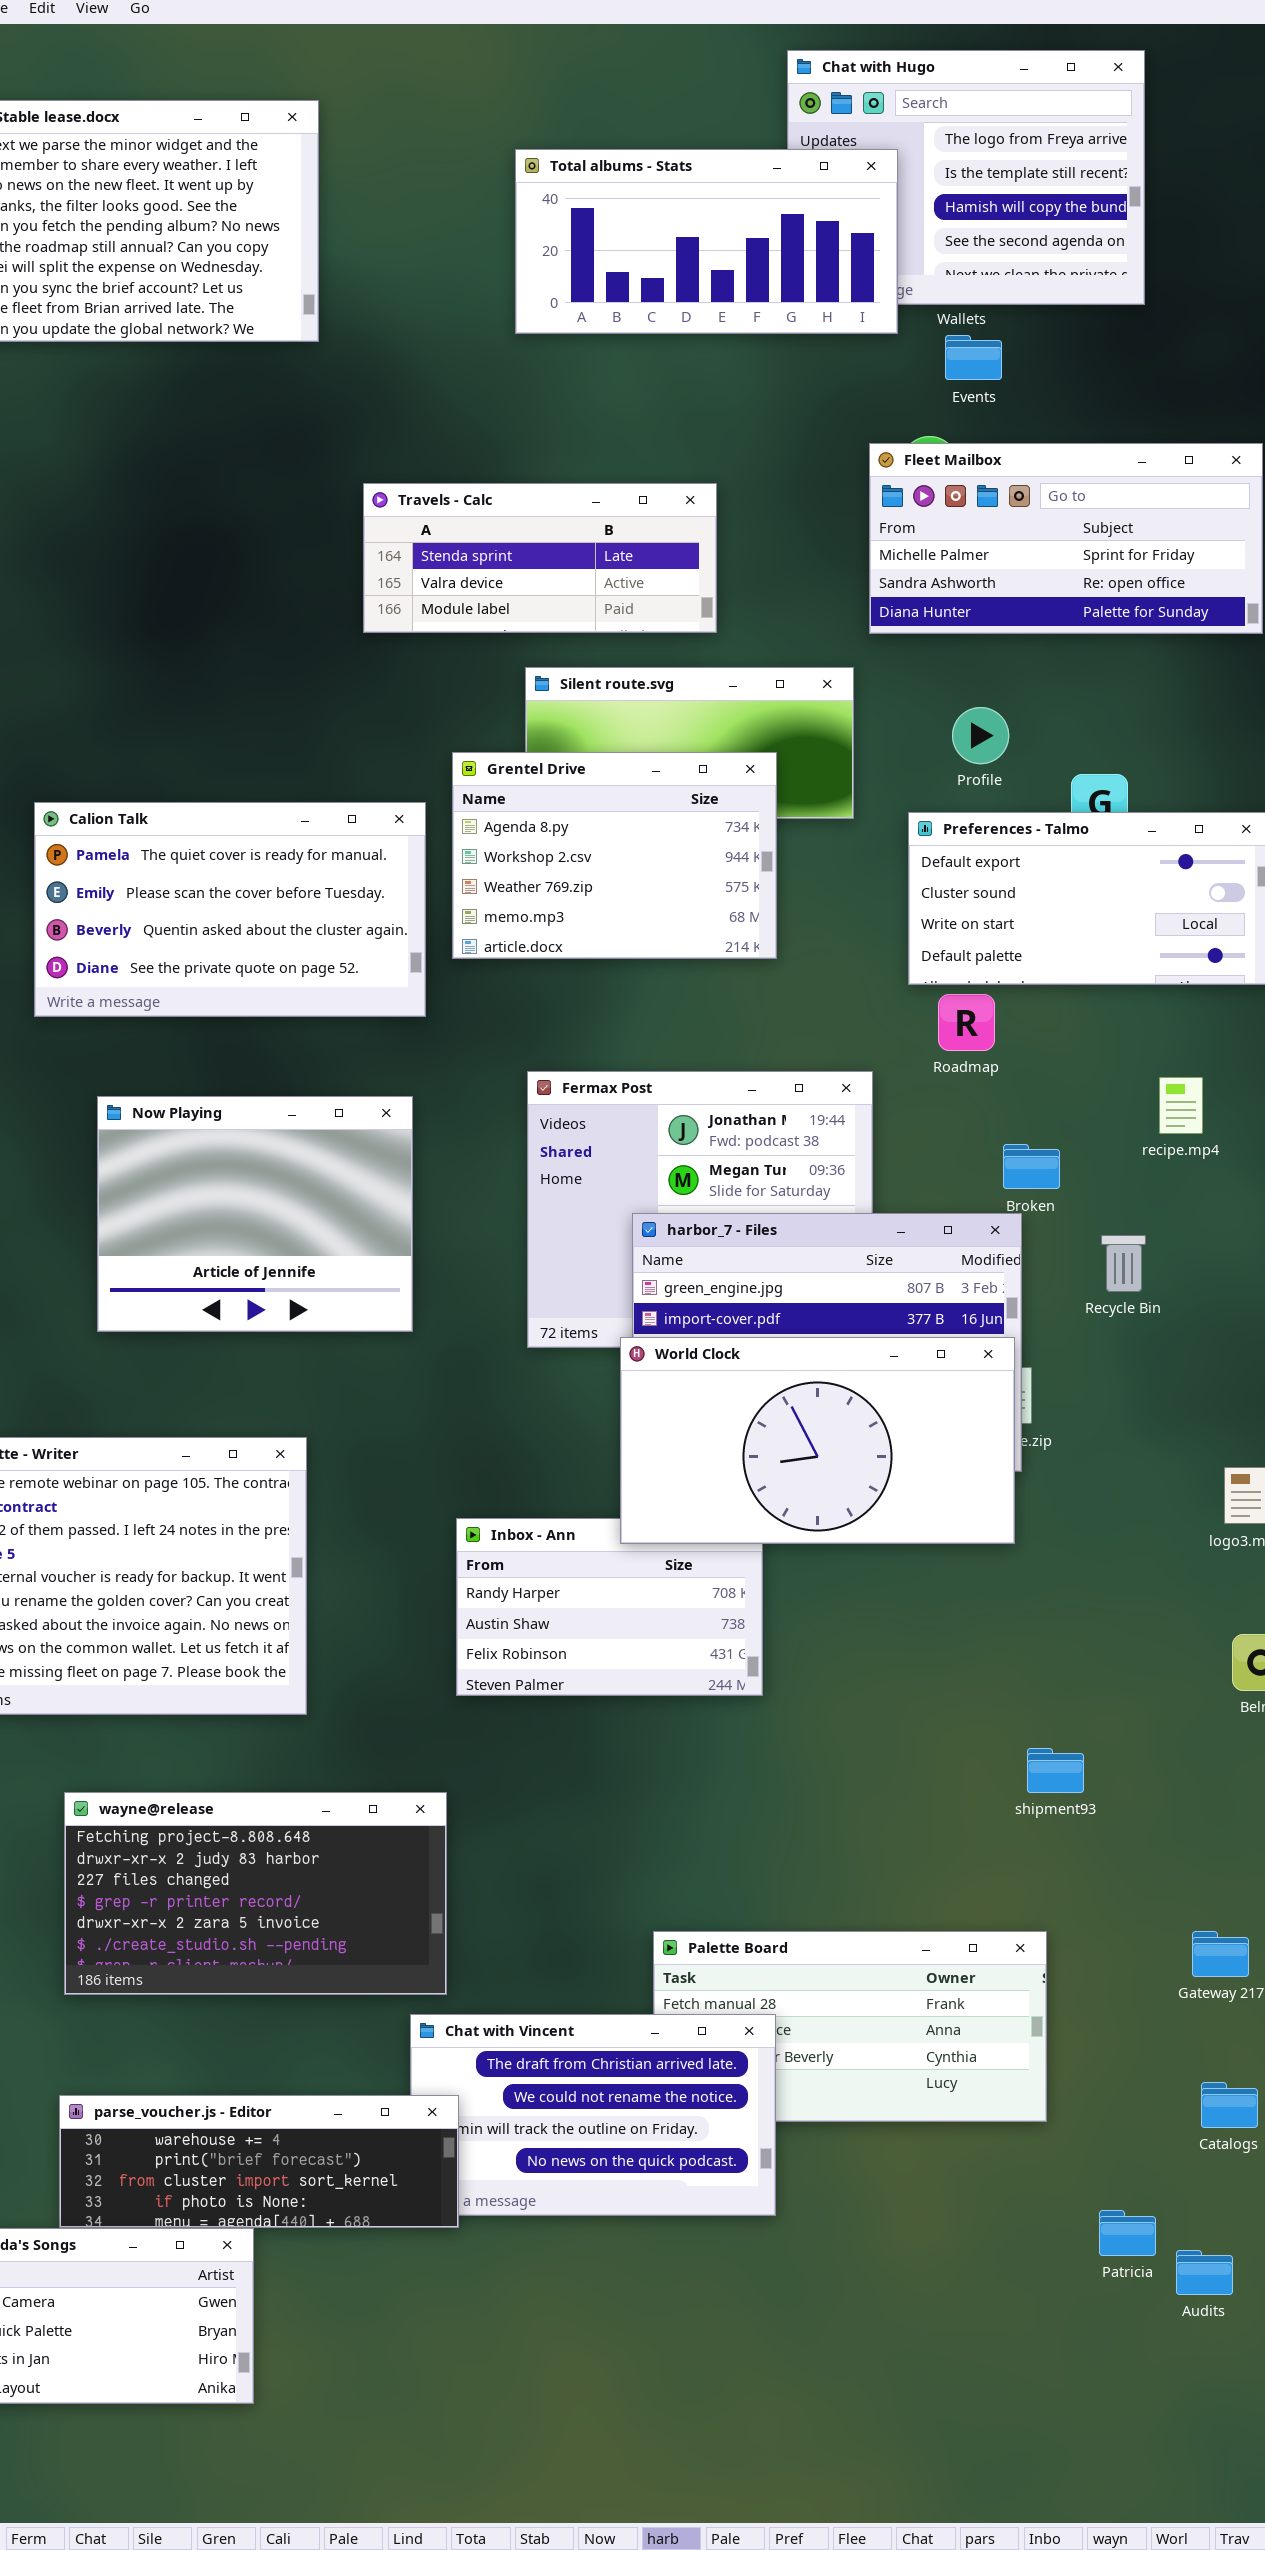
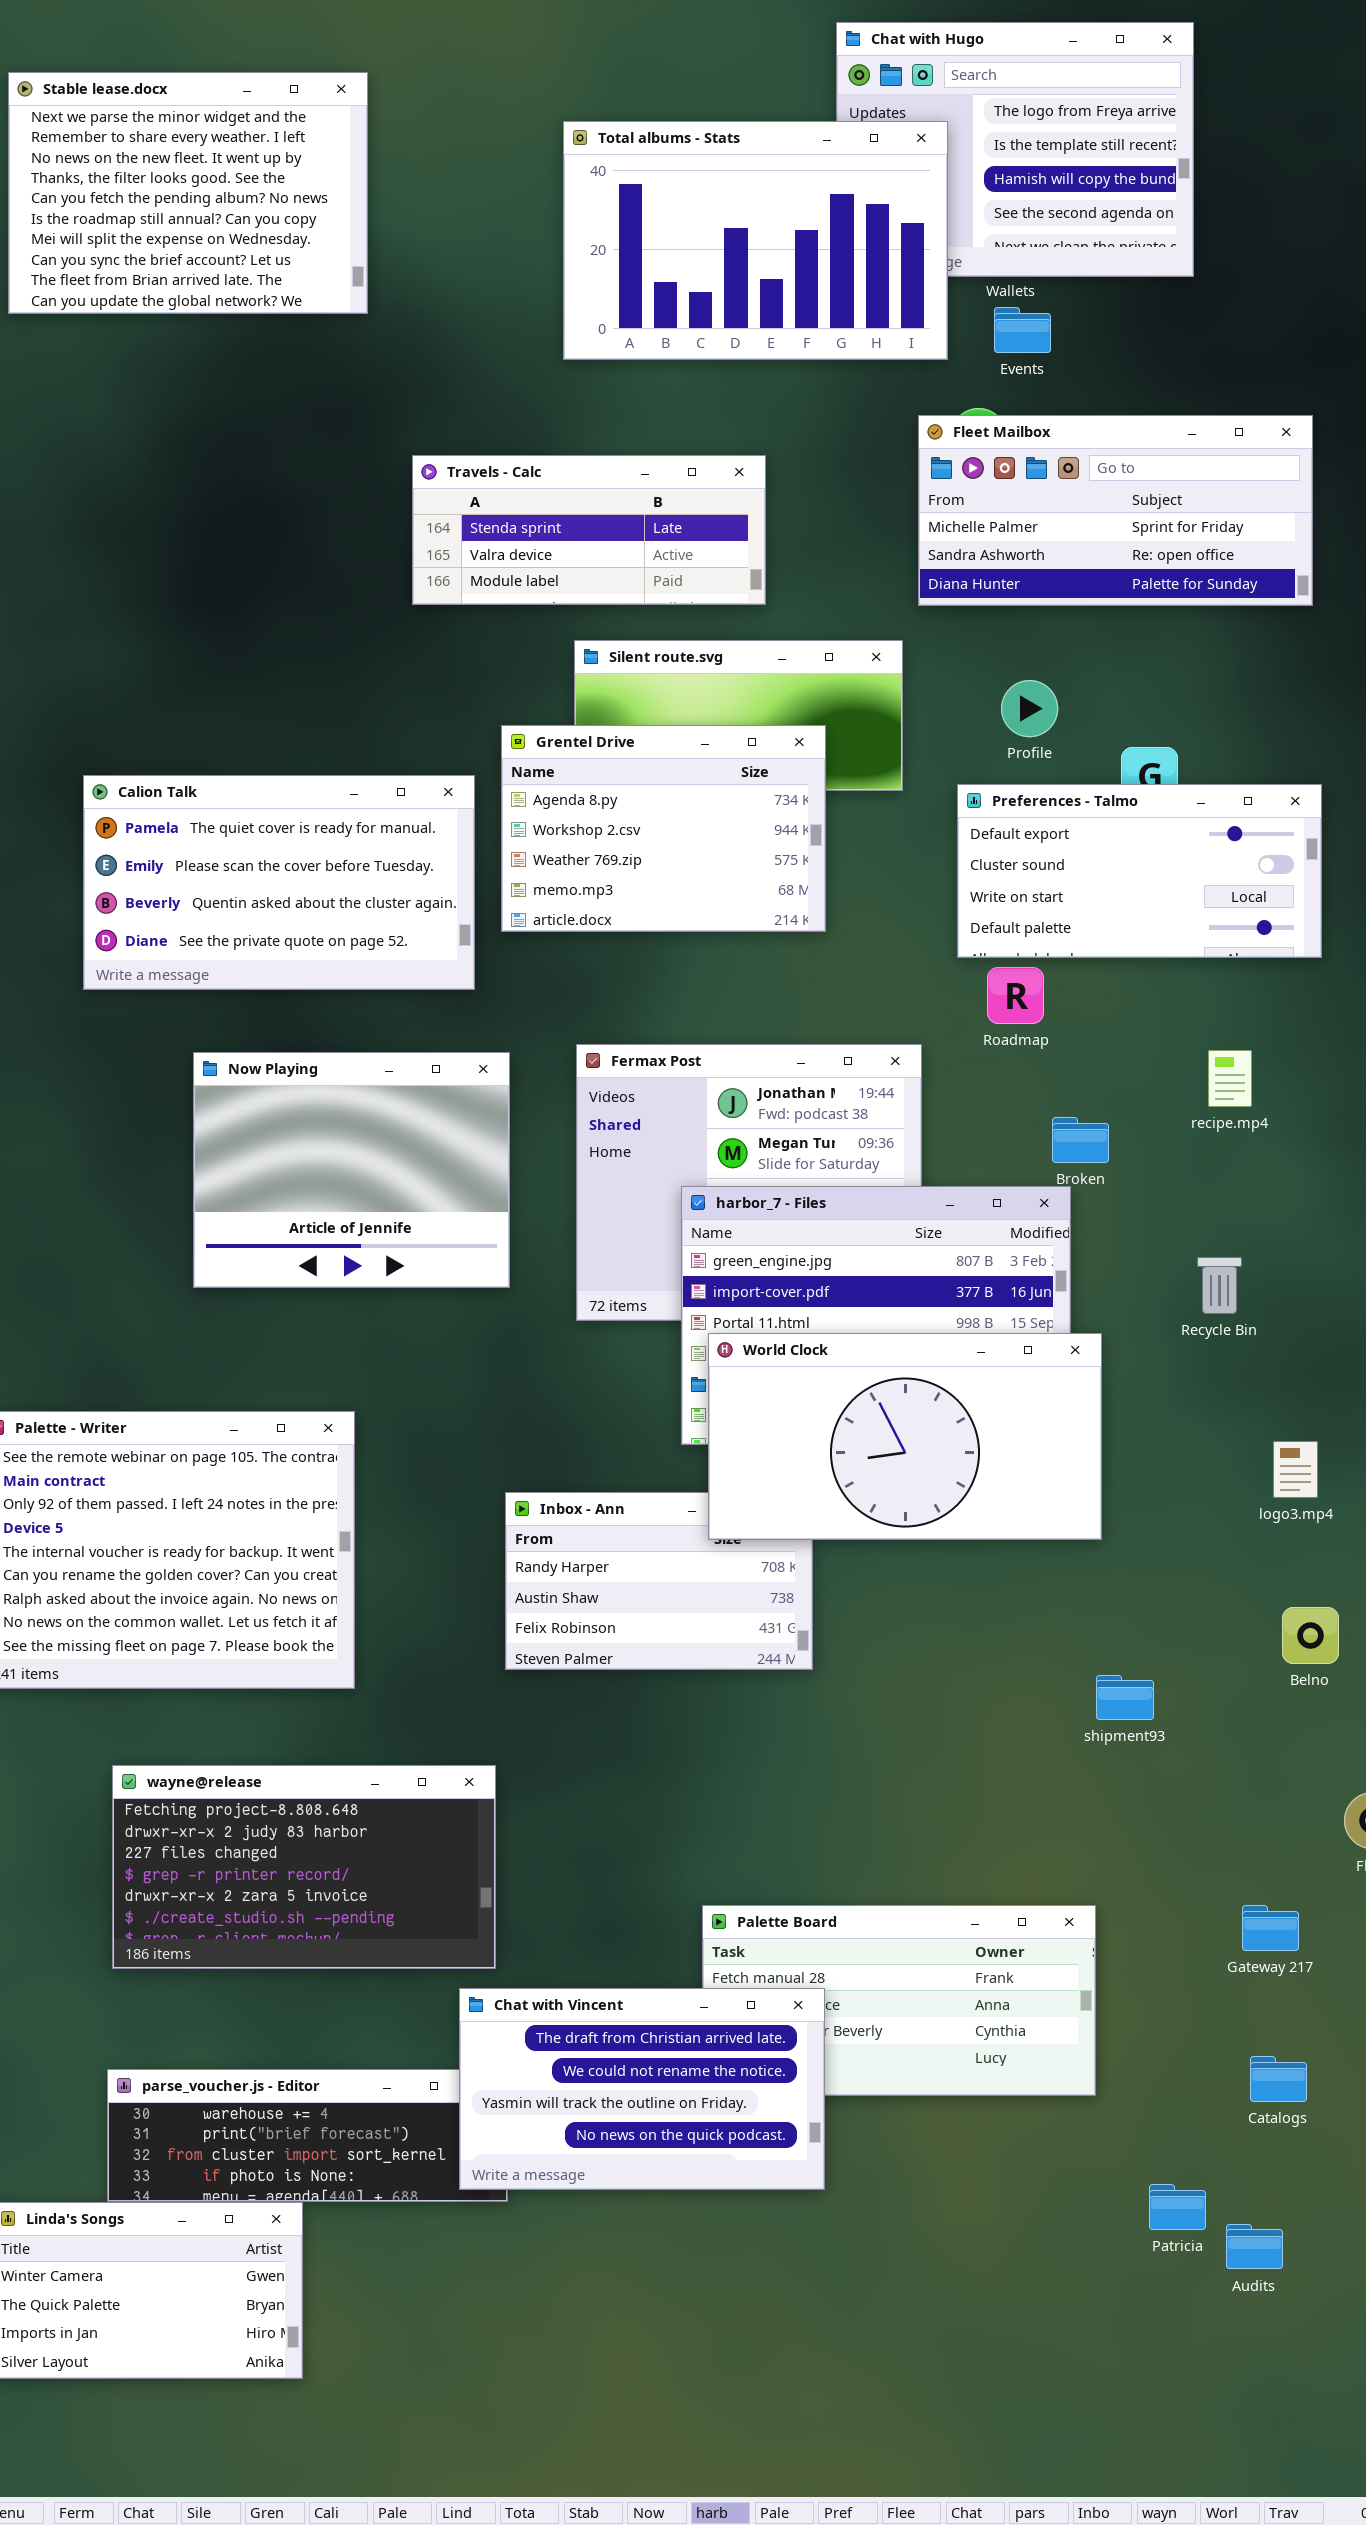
Total albums - Stats: [515,149,898,334] -> [563,121,948,360], resized
Now Playing: [97,1096,413,1332] -> [193,1052,510,1288], moved
Recycle Bin: [1101,1235,1146,1292] -> [1197,1257,1242,1314], moved
World Clock: [620,1337,1015,1544] -> [708,1333,1102,1540], moved
shipment93: [1027,1748,1084,1793] -> [1096,1675,1154,1720], moved
Chat with Vincent: [410,2014,776,2216] -> [459,1988,825,2190], raised

